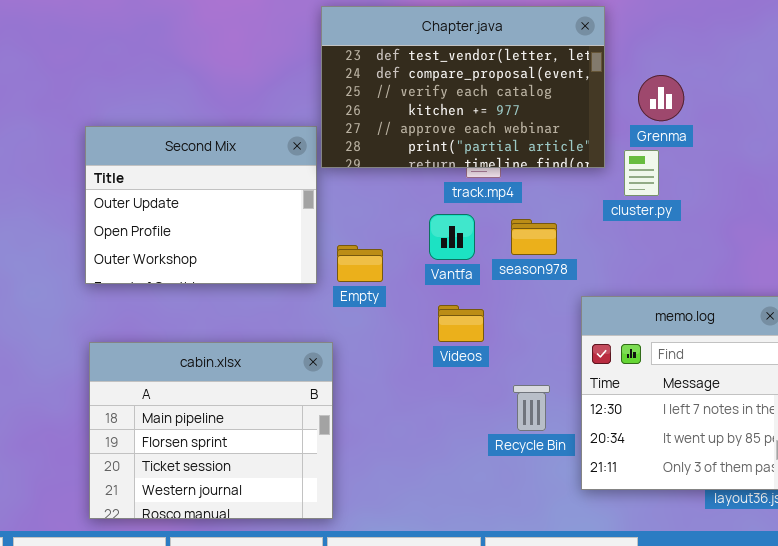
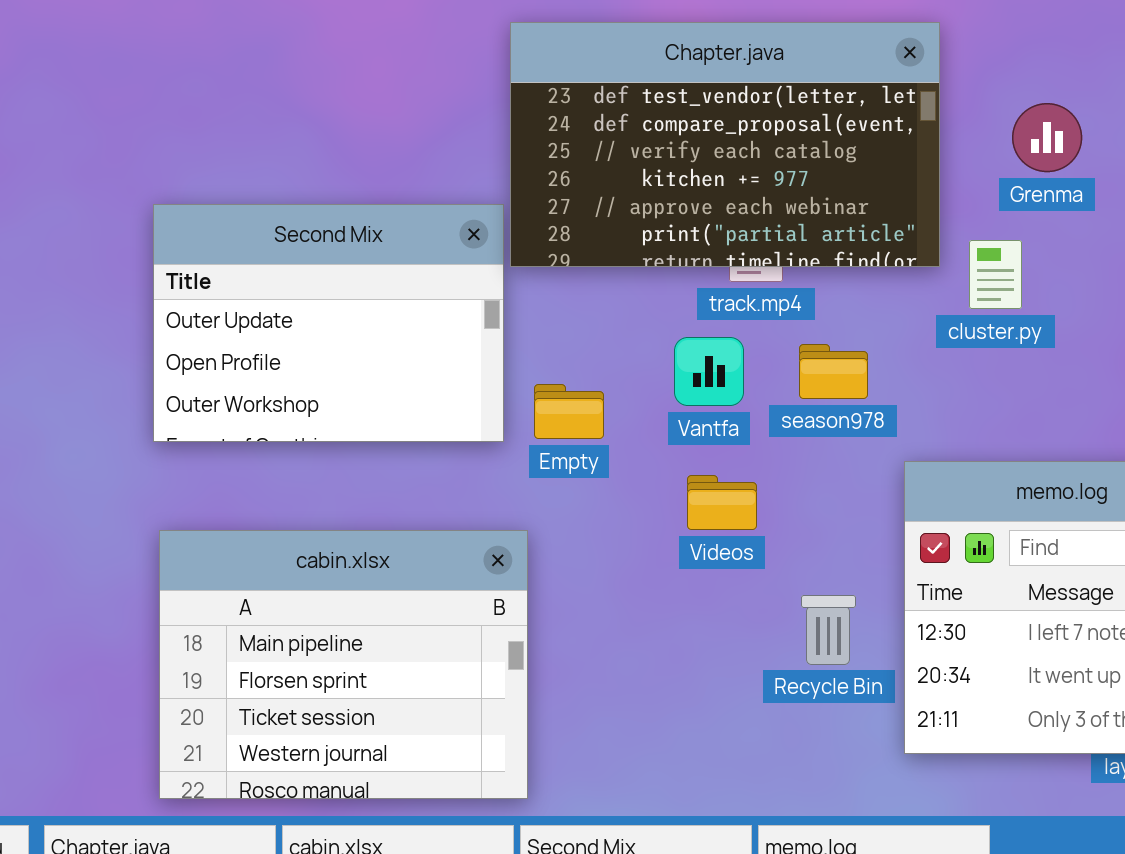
Grenma: [638,75,684,121] -> [1012,103,1082,172], moved

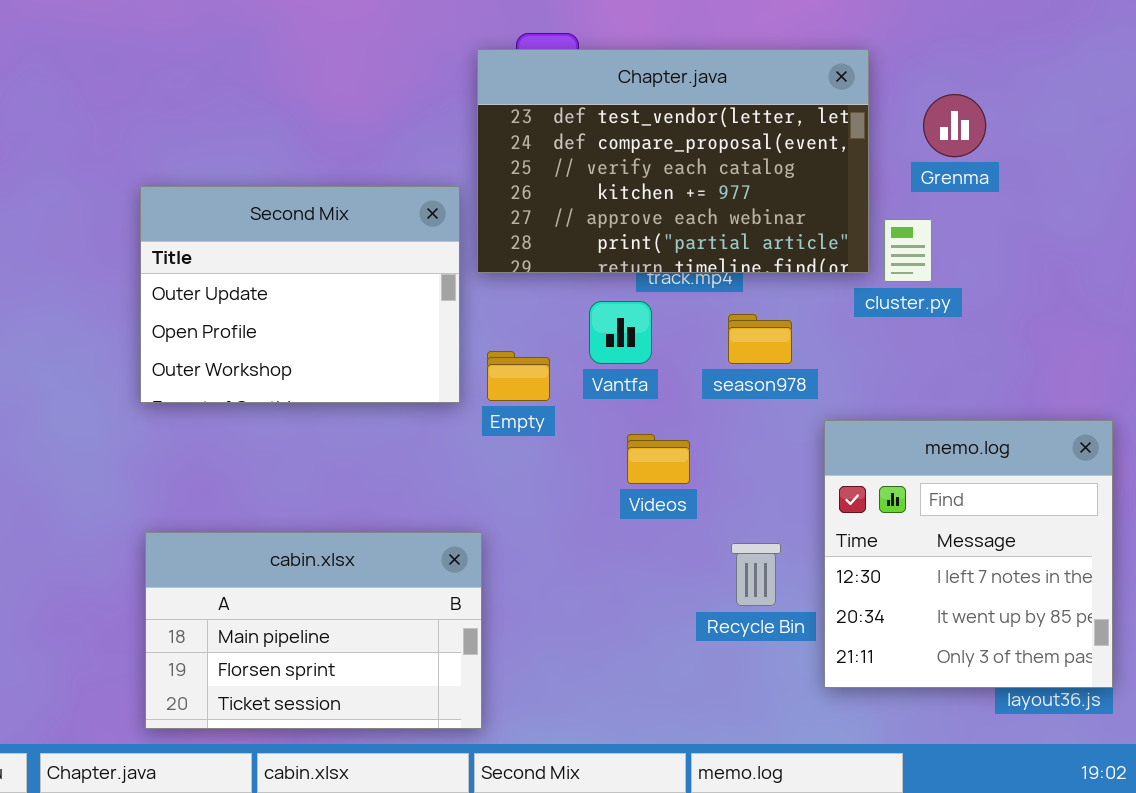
Chapter.java: [510,22,940,267] -> [477,49,869,273], moved
Vantfa: [674,337,744,406] -> [589,301,652,364], moved
cabin.xlsx: [159,530,528,799] -> [145,532,482,729], resized

